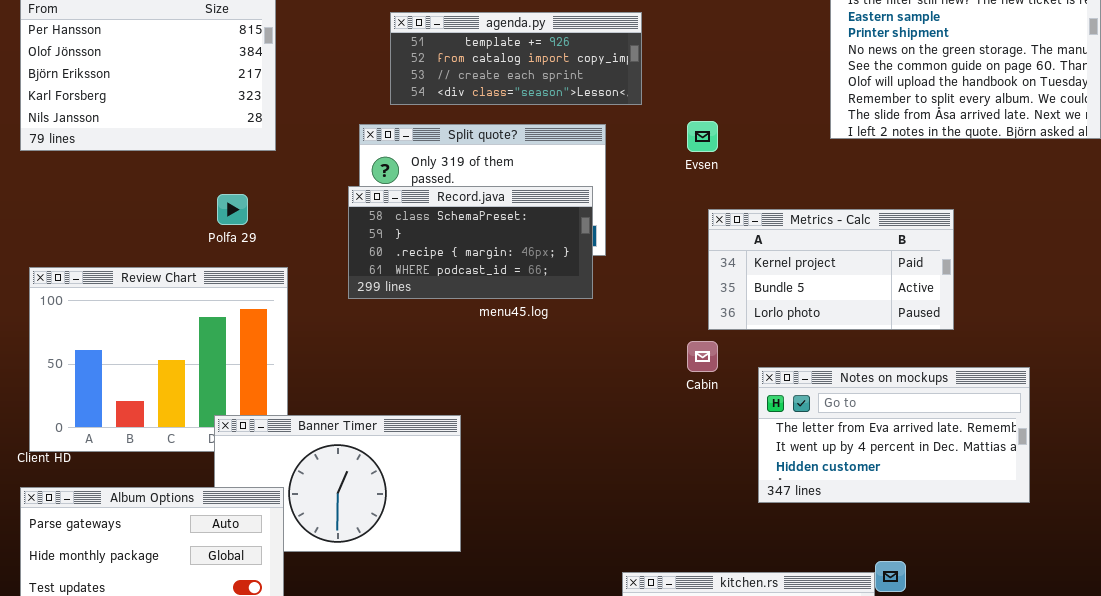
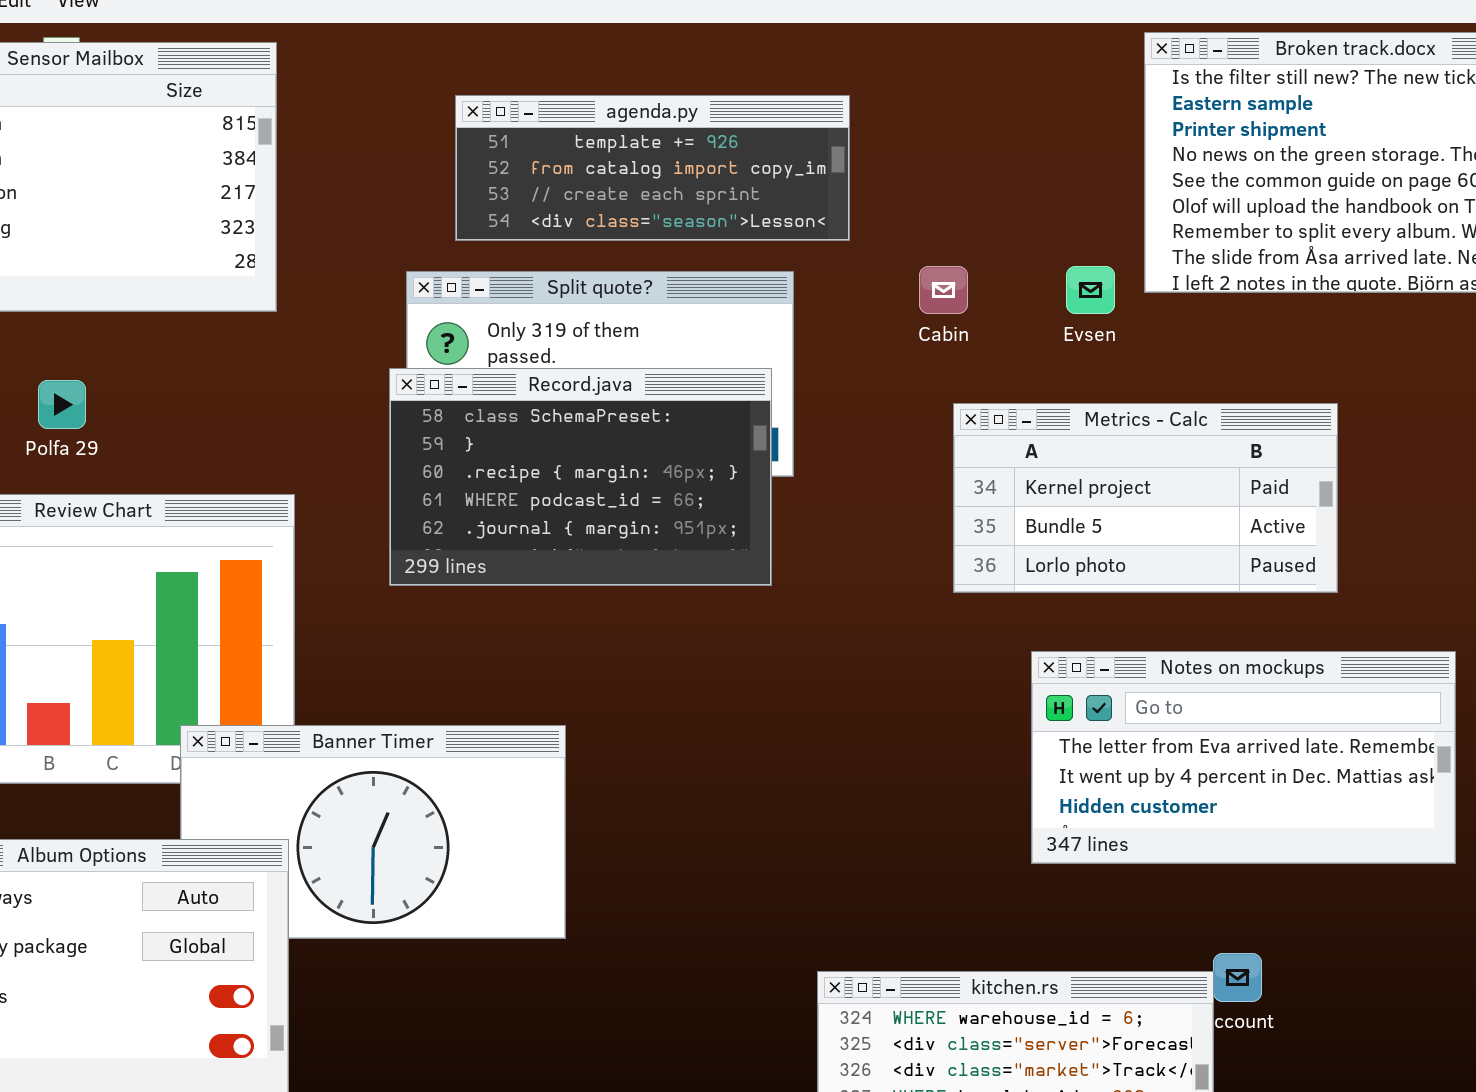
Evsen: [687,121,718,152] -> [1066,266,1115,314], moved
Record.java: [348,186,593,299] -> [389,368,772,586], resized
Polfa 29: [217,194,248,225] -> [38,380,86,429], moved
Cabin: [687,341,718,372] -> [919,266,968,314], moved

